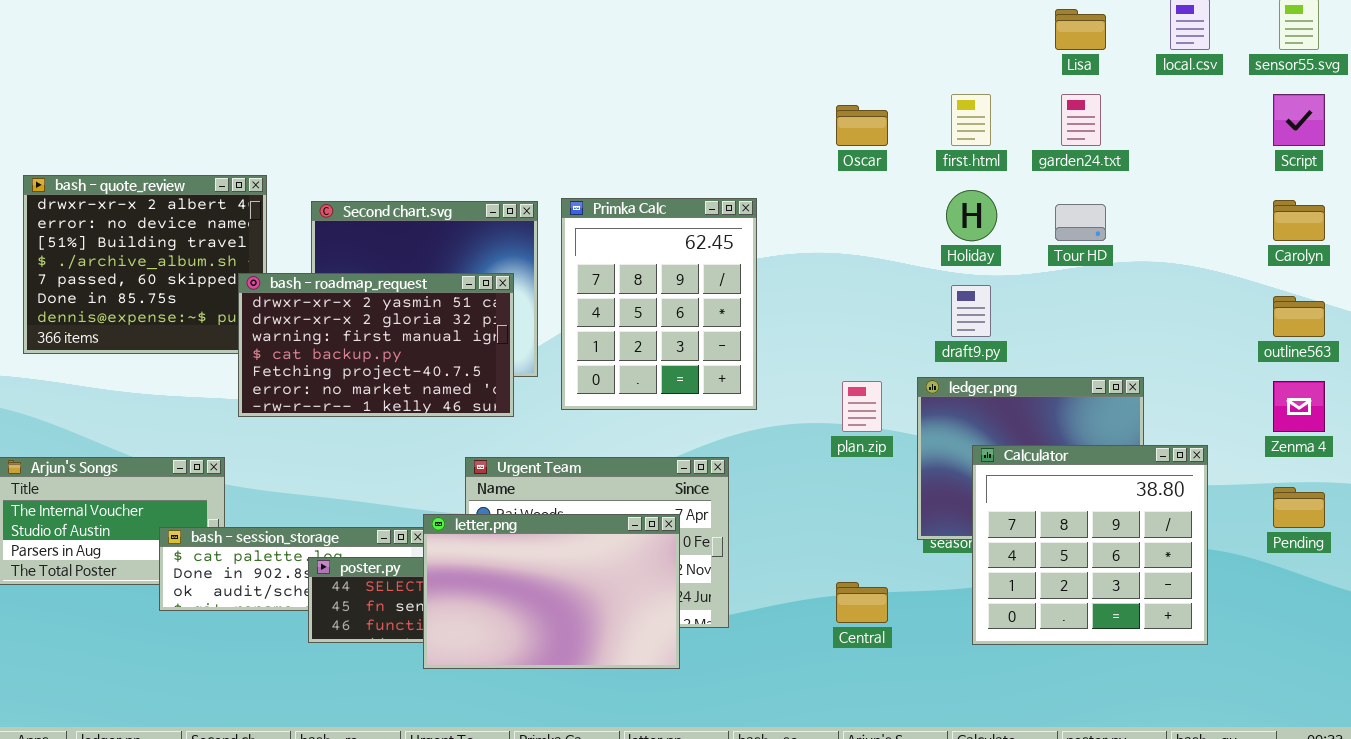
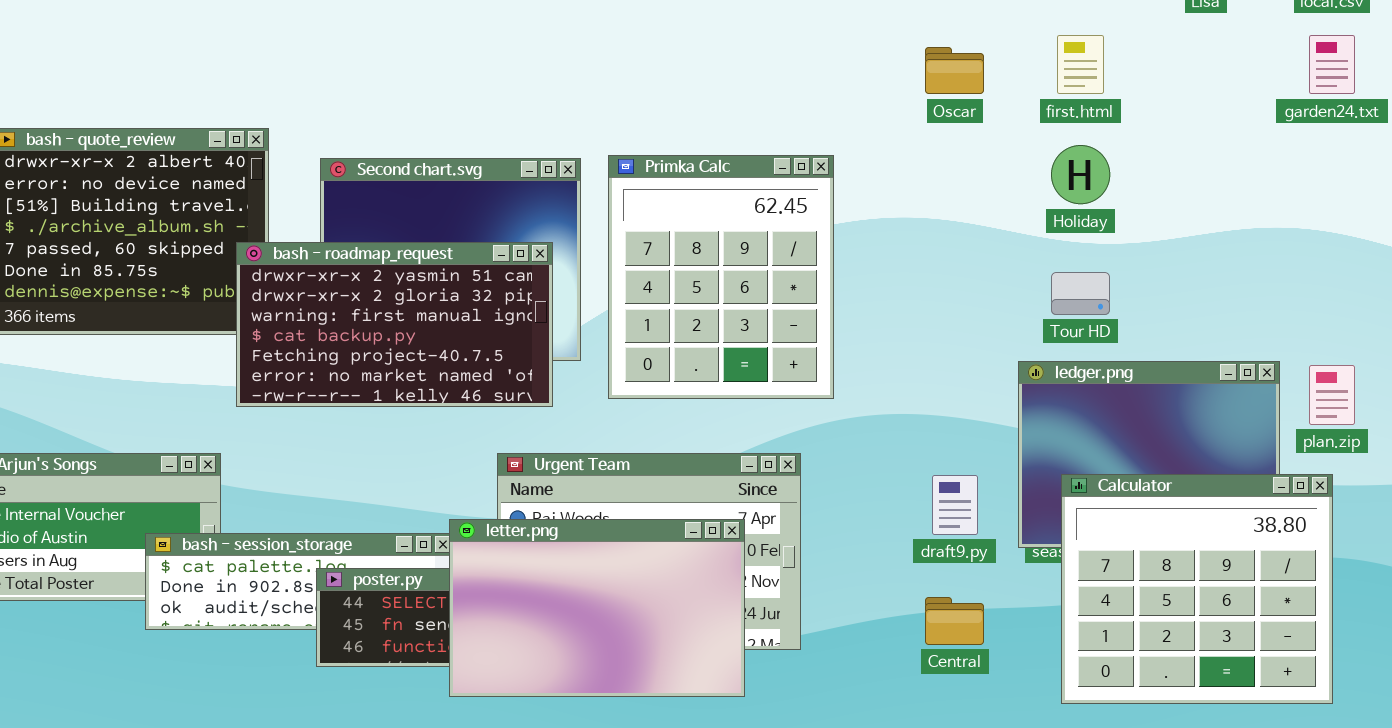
garden24.txt: [1061,94,1101,146] -> [1309,35,1355,94], moved
Tour HD: [1055,204,1106,241] -> [1051,272,1110,315], moved
draft9.py: [951,285,991,337] -> [932,475,978,535], moved
plan.zip: [842,381,882,432] -> [1309,365,1355,425], moved
Calculator: [972,445,1208,645] -> [1061,474,1333,704], moved

